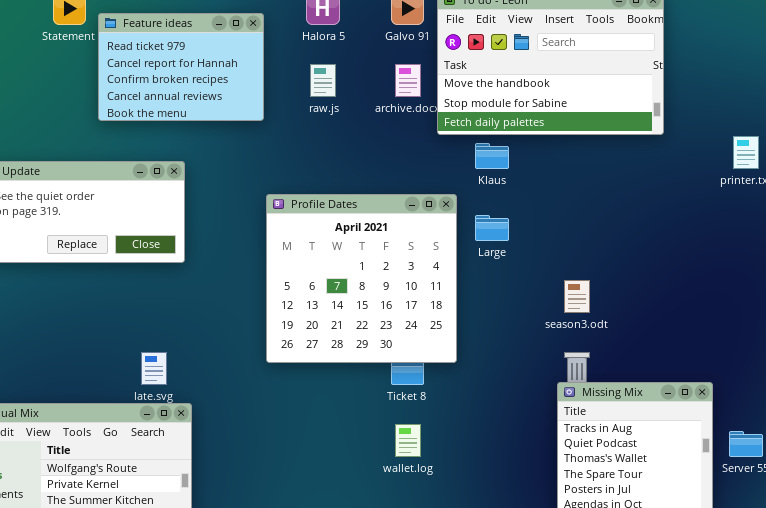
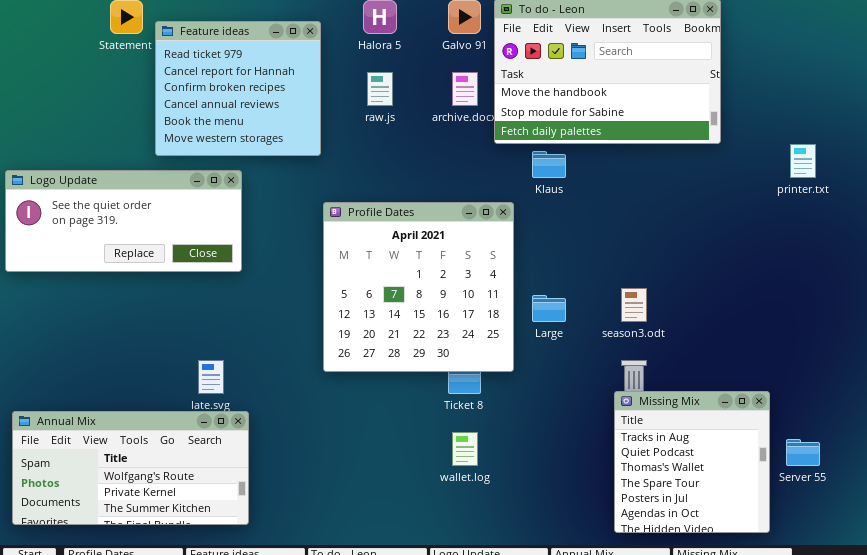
Feature ideas: [98,13,264,121] -> [155,21,321,156], resized
Large: [475,215,509,241] -> [532,295,566,322], moved

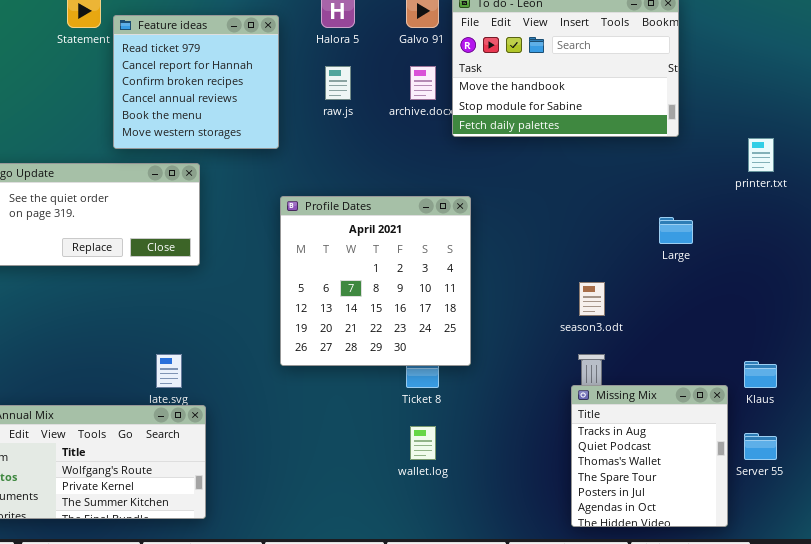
Klaus: [532,151,566,178] -> [744,361,777,388], moved
Large: [532,295,566,322] -> [659,217,693,244], moved

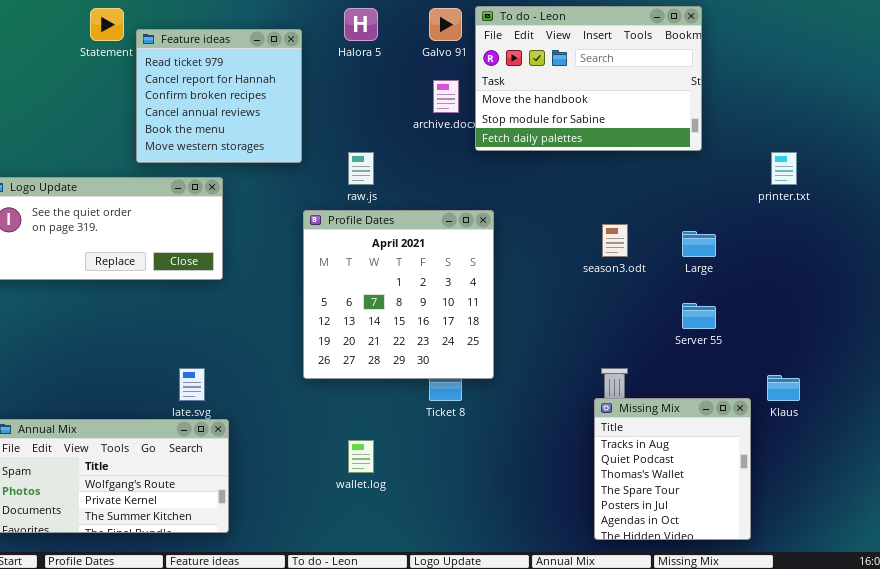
raw.js: [325,66,351,100] -> [348,152,374,185], moved
season3.odt: [579,282,605,316] -> [602,224,628,257], moved
wallet.log: [410,426,436,460] -> [348,440,374,473], moved
Server 55: [744,433,777,460] -> [682,303,716,329], moved

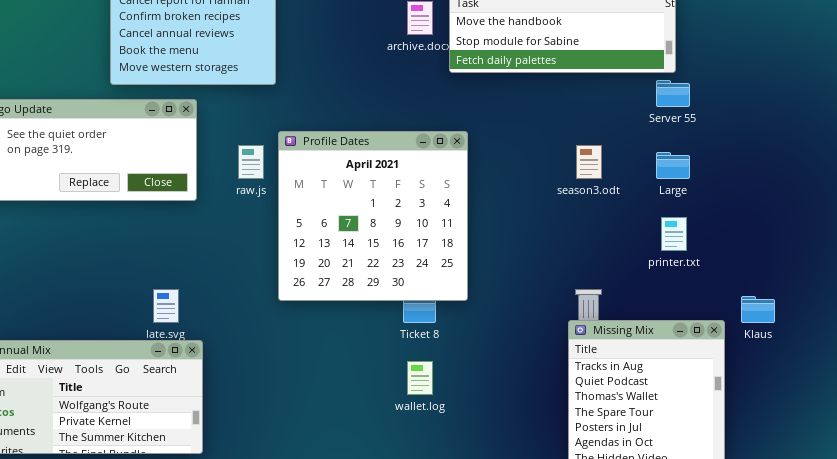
raw.js: [348,152,374,185] -> [238,145,264,179], moved
printer.txt: [771,152,797,185] -> [661,217,687,251], moved
Server 55: [682,303,716,329] -> [656,80,690,107], moved
wallet.log: [348,440,374,473] -> [407,361,433,395], moved

